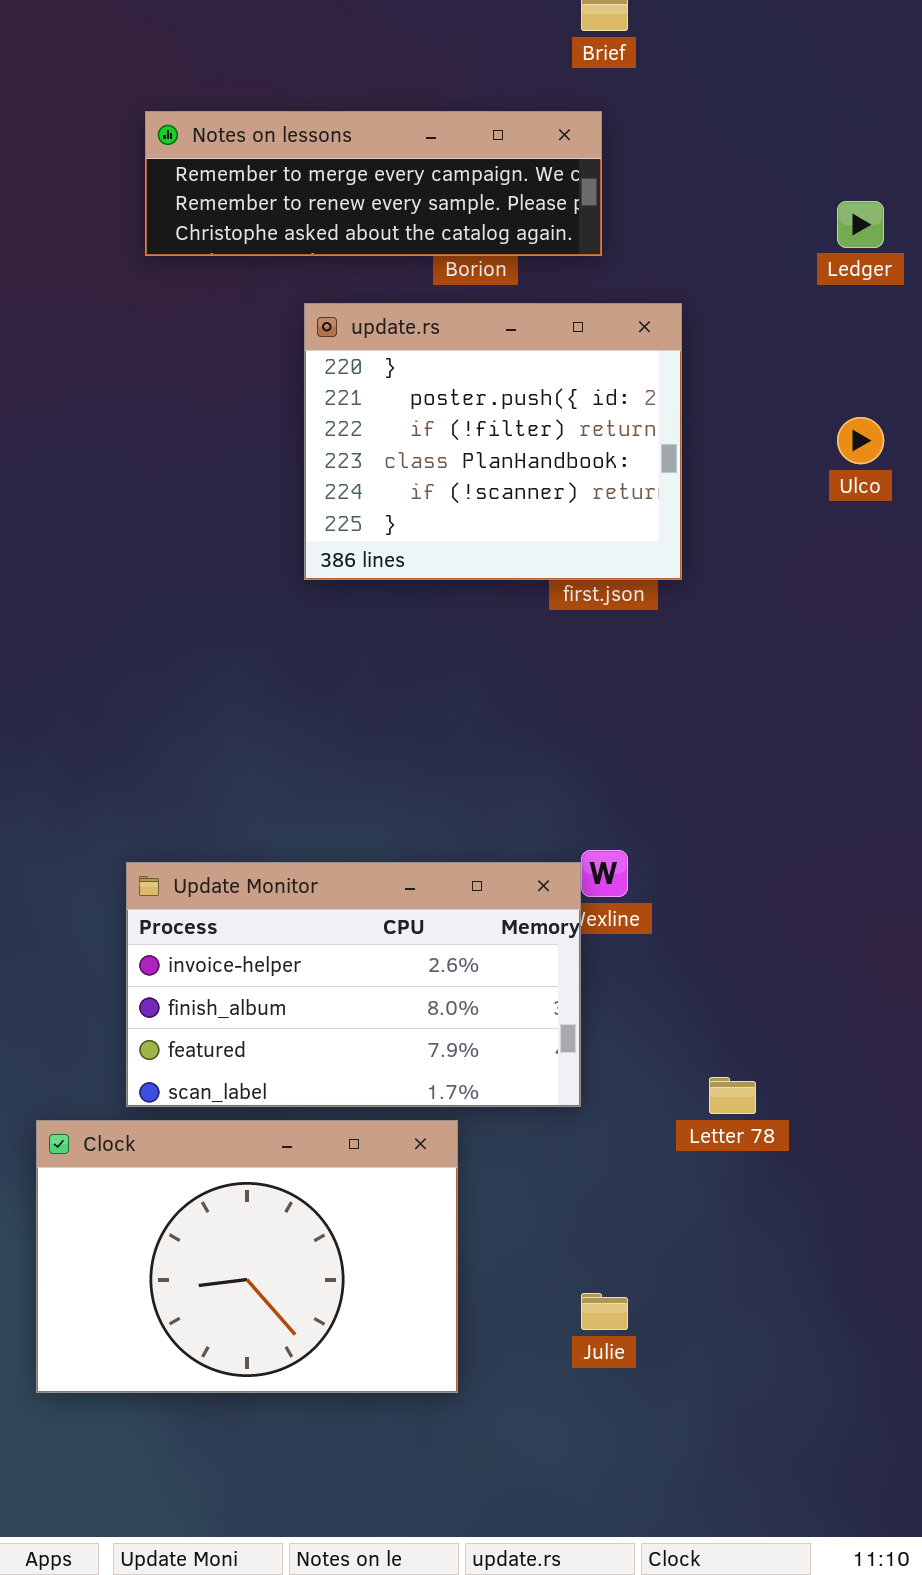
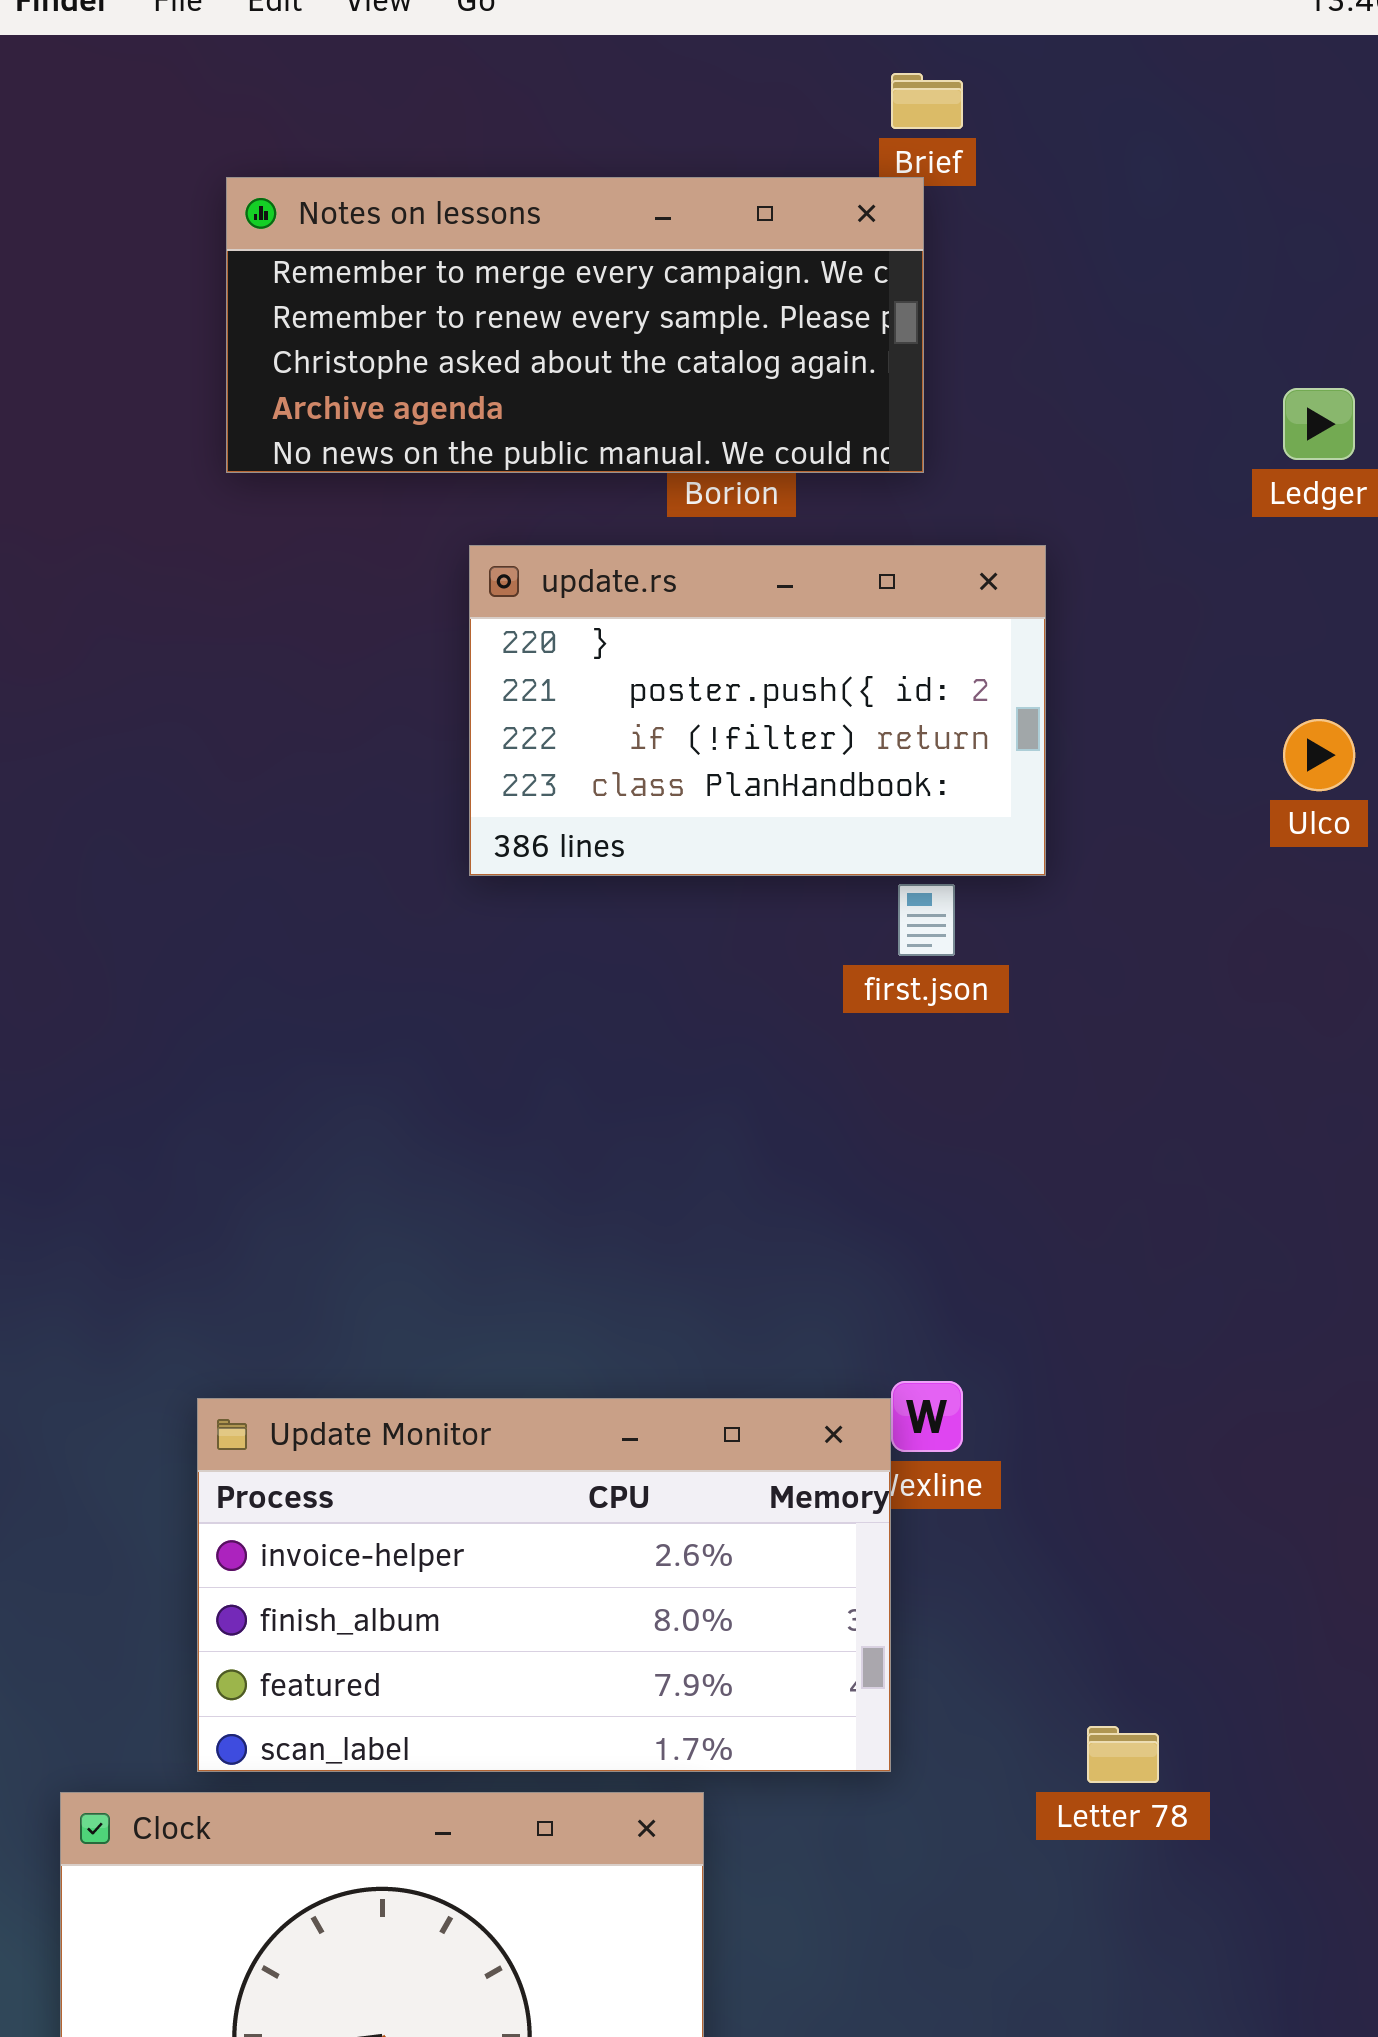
Notes on lessons: [145,111,602,256] -> [226,177,924,473], resized
update.rs: [304,303,682,580] -> [469,545,1046,876], resized

